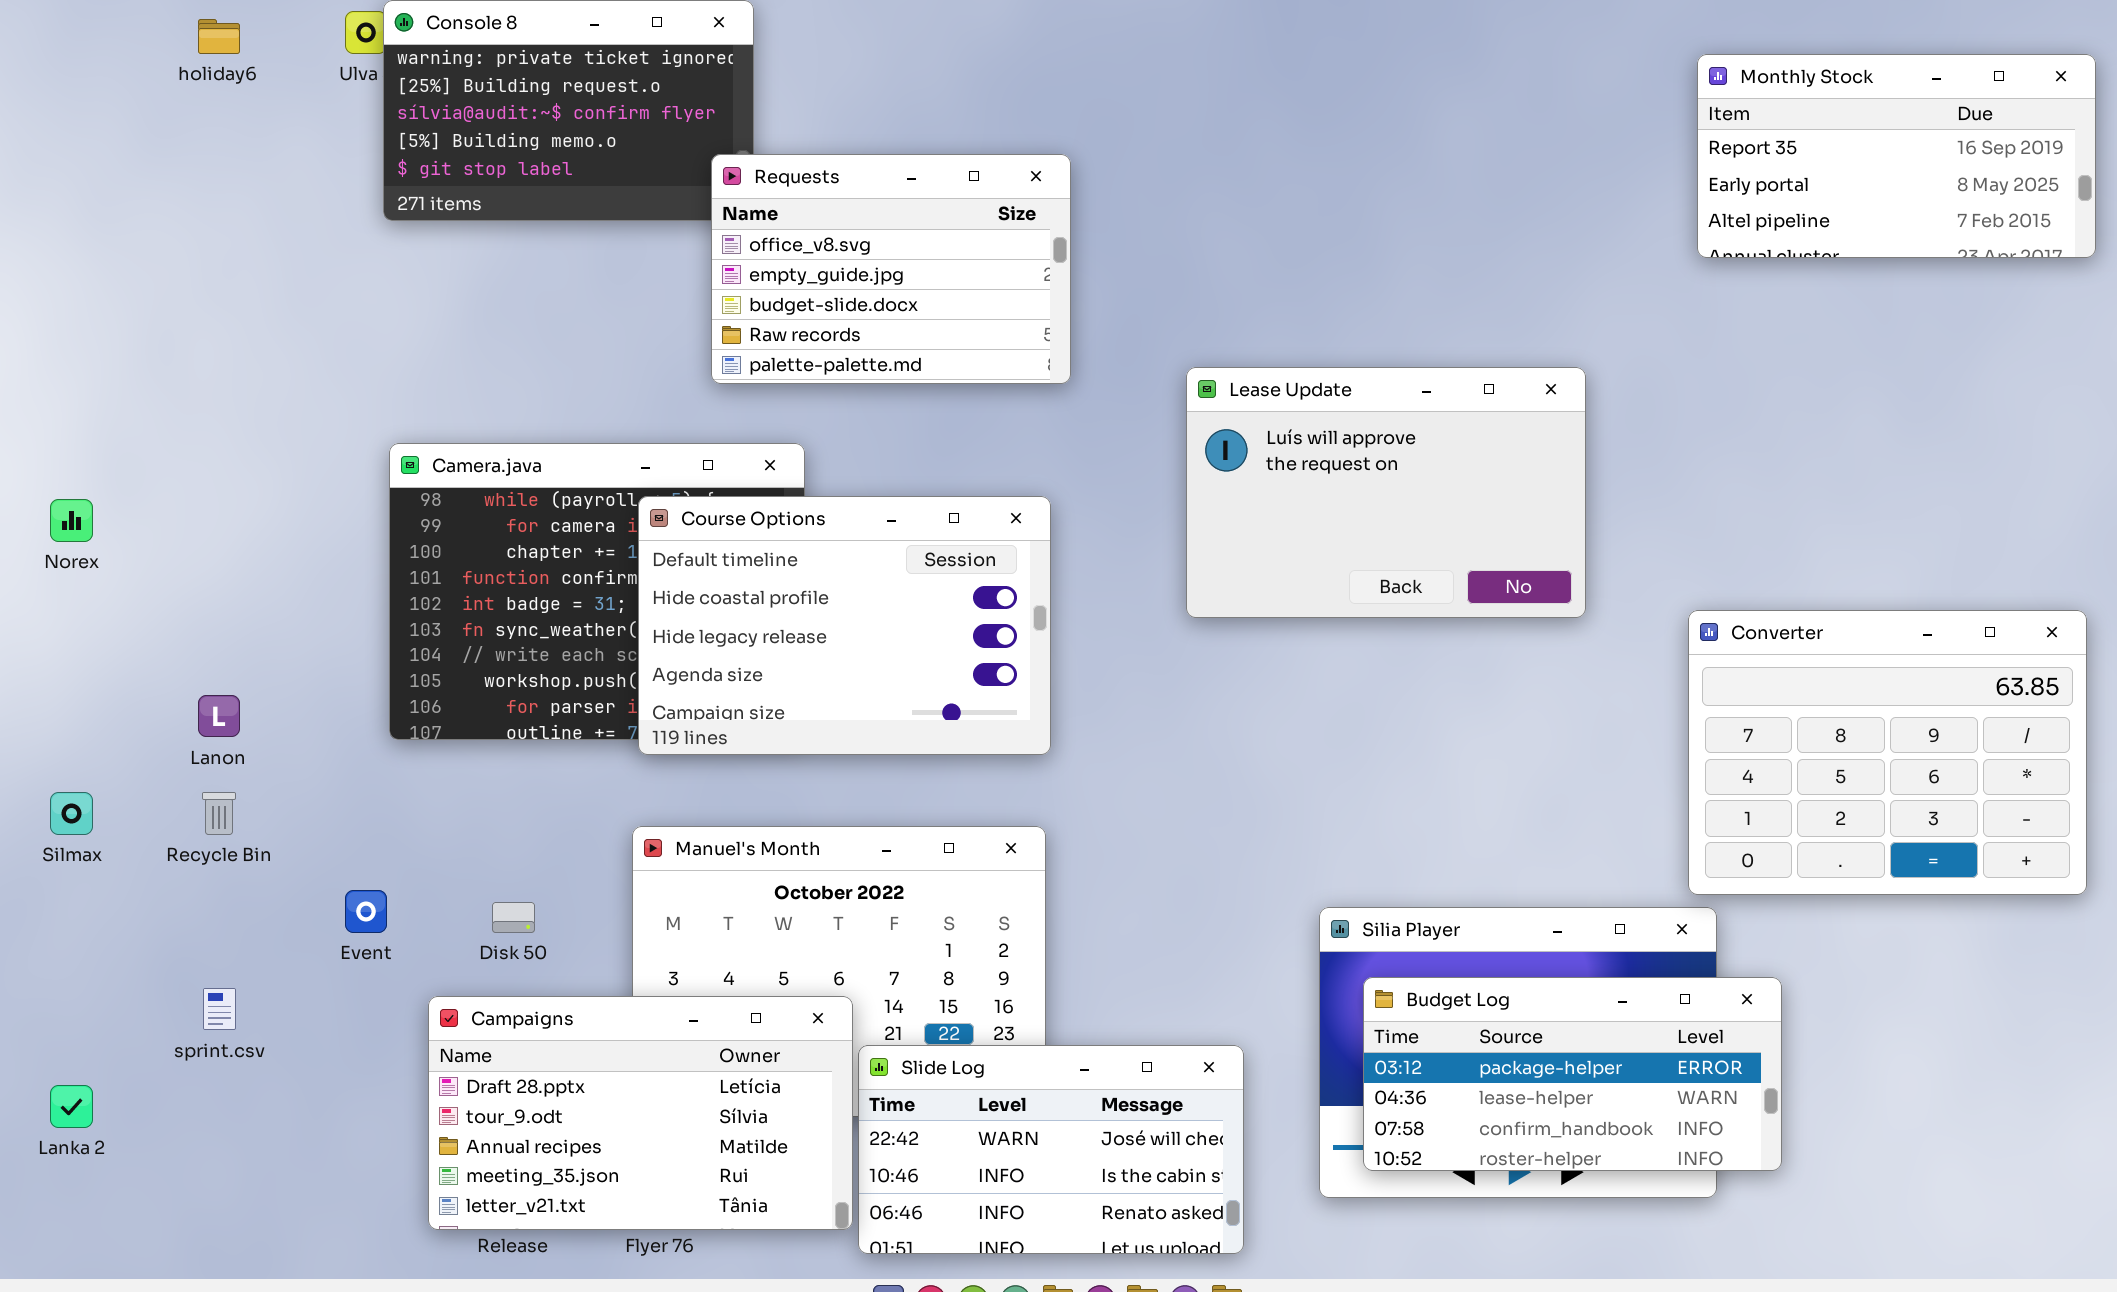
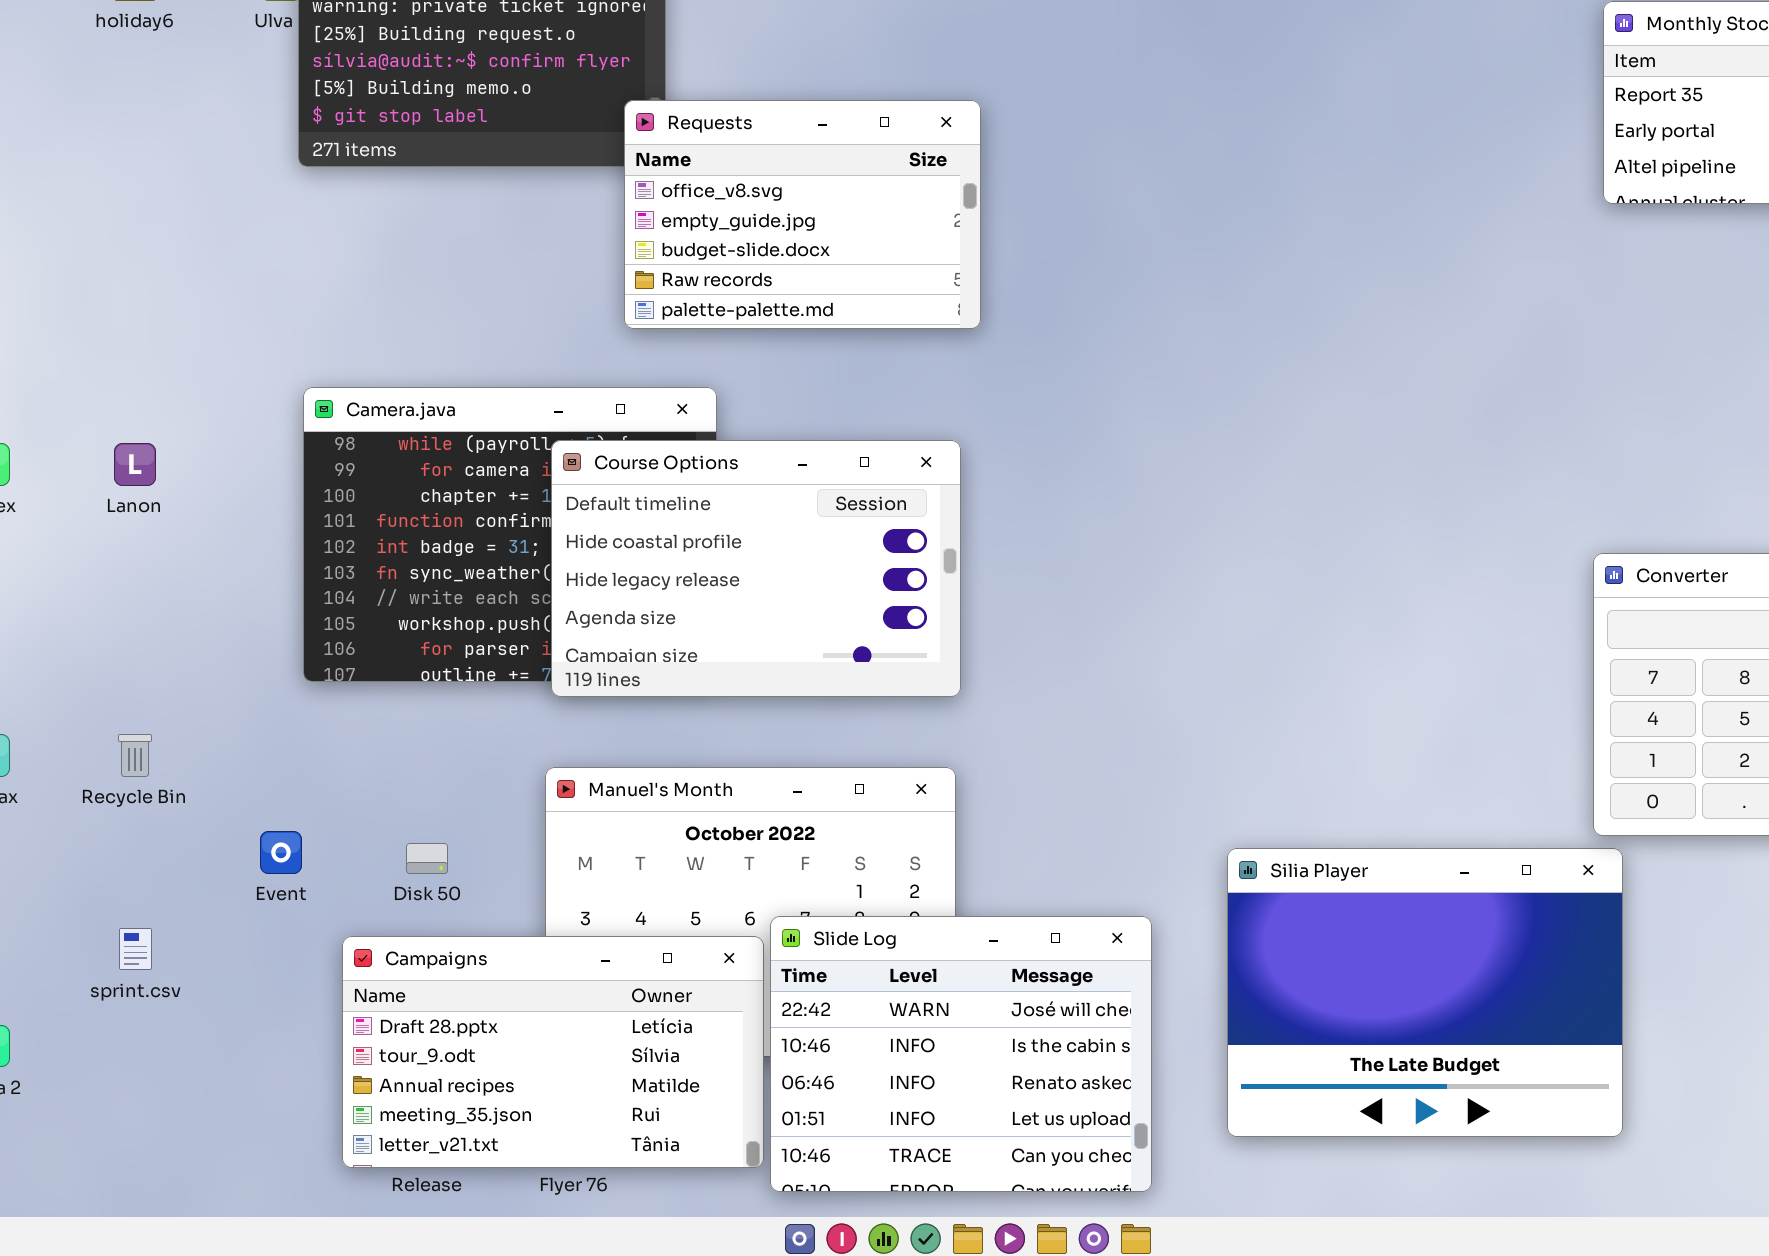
Lease Update: [1186,367,1586,618] -> none, closed
Lanon: [198,695,240,737] -> [114,443,156,486], moved
Budget Log: [1363,977,1782,1171] -> none, closed
Slide Log: [858,1045,1244,1254] -> [770,916,1152,1192], resized

